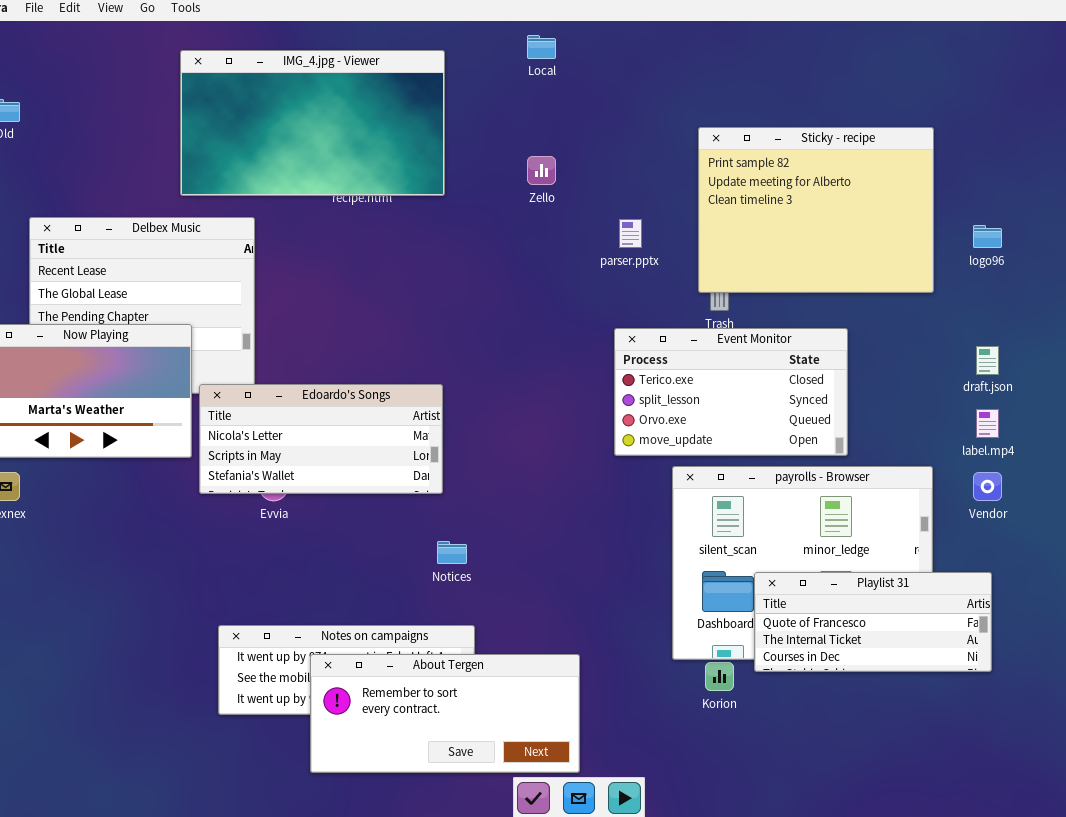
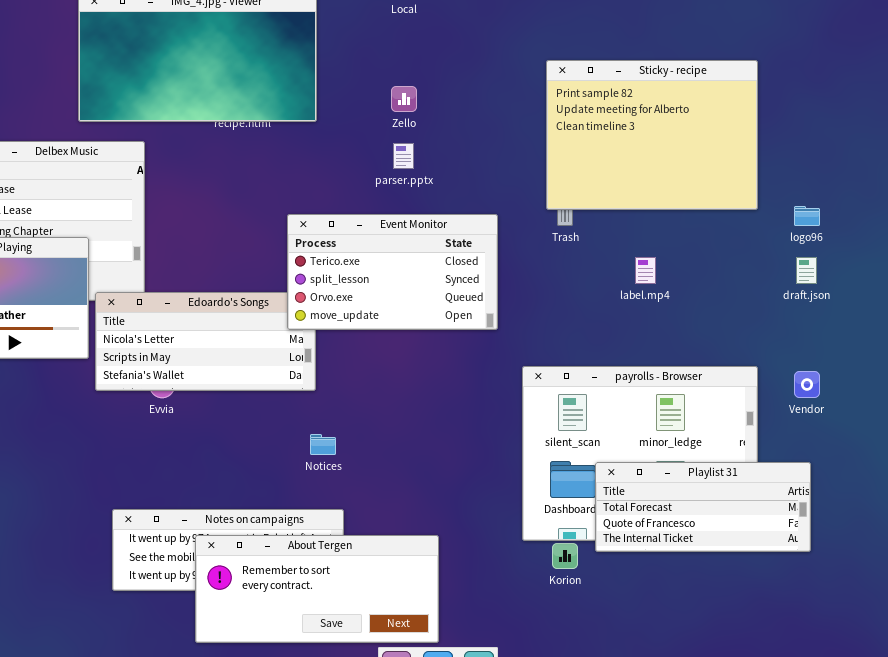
parser.pptx: [619,219,642,248] -> [393,143,414,169], moved
logo96: [973,225,1002,248] -> [794,206,820,226], moved
Event Monitor: [614,328,848,456] -> [287,214,498,330], moved
label.mp4: [976,409,999,438] -> [635,257,656,284], moved
Playlist 31: [754,572,992,672] -> [595,462,811,552], scrolled up 1 row

